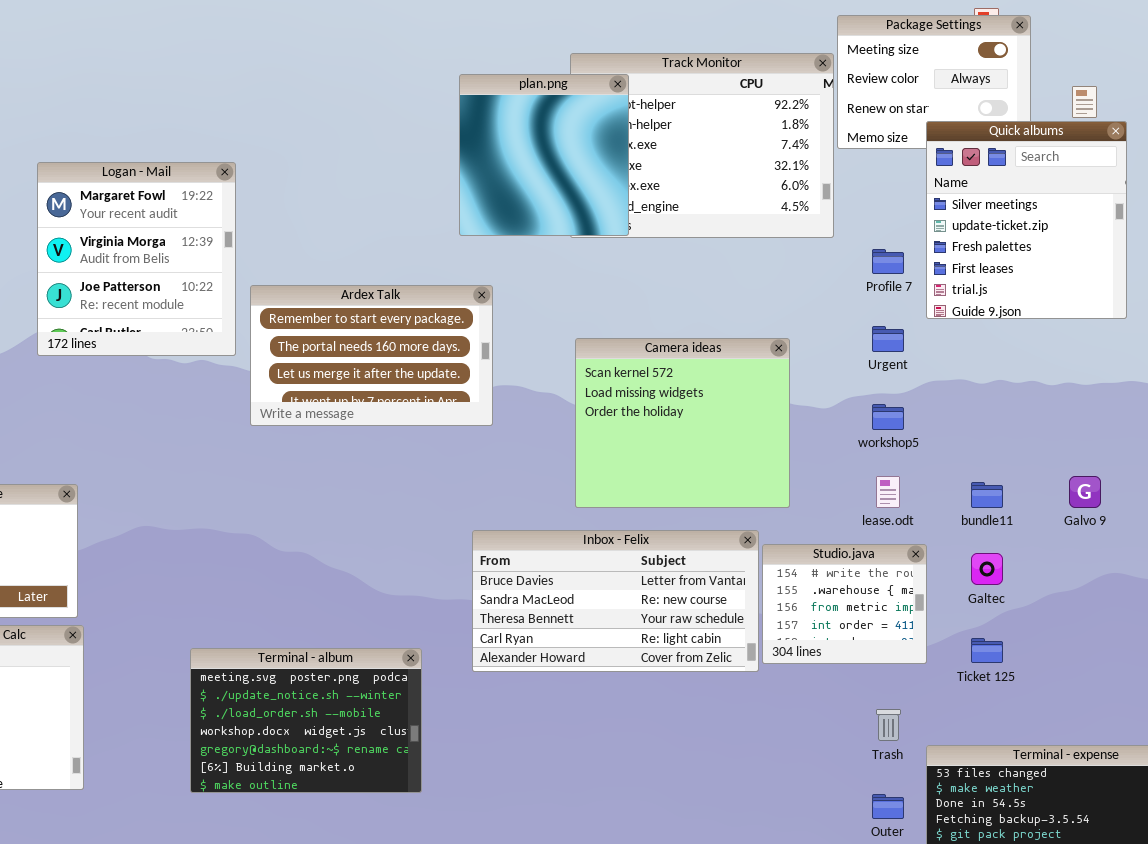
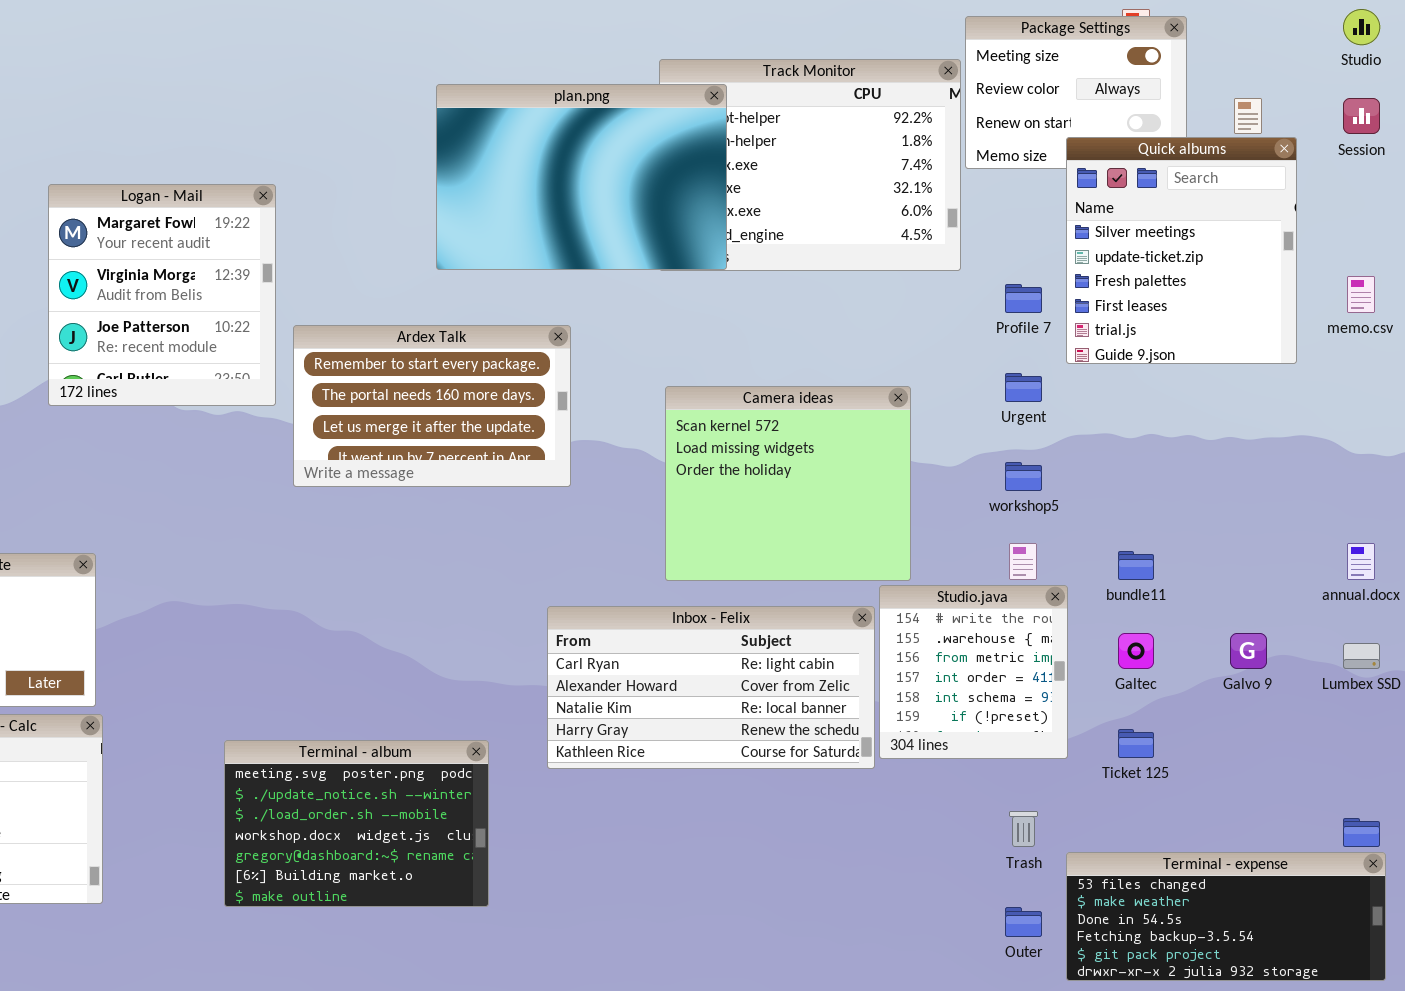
plan.png: [459,74,629,236] -> [436,84,727,270], resized
Galvo 9: [1069,476,1101,508] -> [1230,633,1267,669], moved
Inbox - Felix: [472,530,759,672] -> [547,606,875,769], scrolled down 3 rows
Studio.java: [762,544,927,664] -> [879,585,1068,759], resized

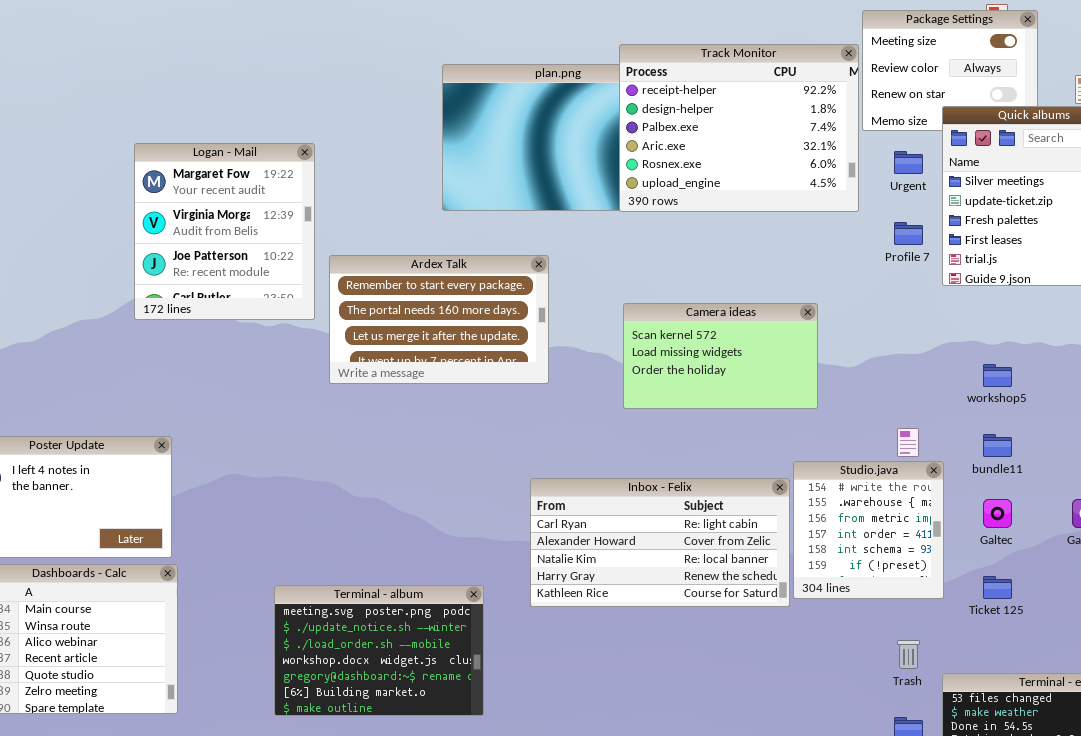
Track Monitor: [659,59,961,271] -> [619,44,859,212], raised
Urgent: [1005,373,1042,402] -> [894,151,923,174], moved
Camera ideas: [665,386,911,581] -> [623,303,818,409], resized
workshop5: [1005,462,1042,491] -> [983,364,1012,387], moved

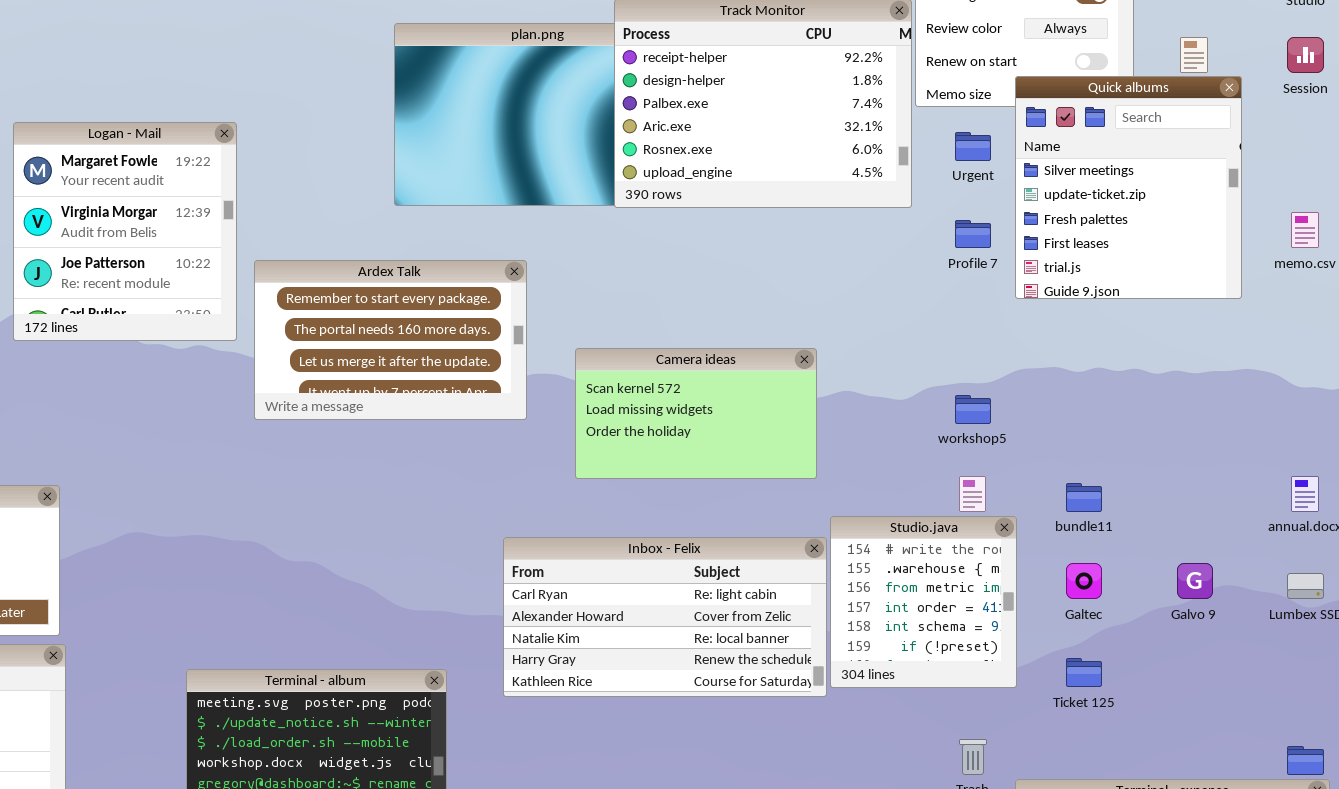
Camera ideas: [623,303,818,409] -> [575,348,817,479], moved
workshop5: [983,364,1012,387] -> [955,395,991,424], moved

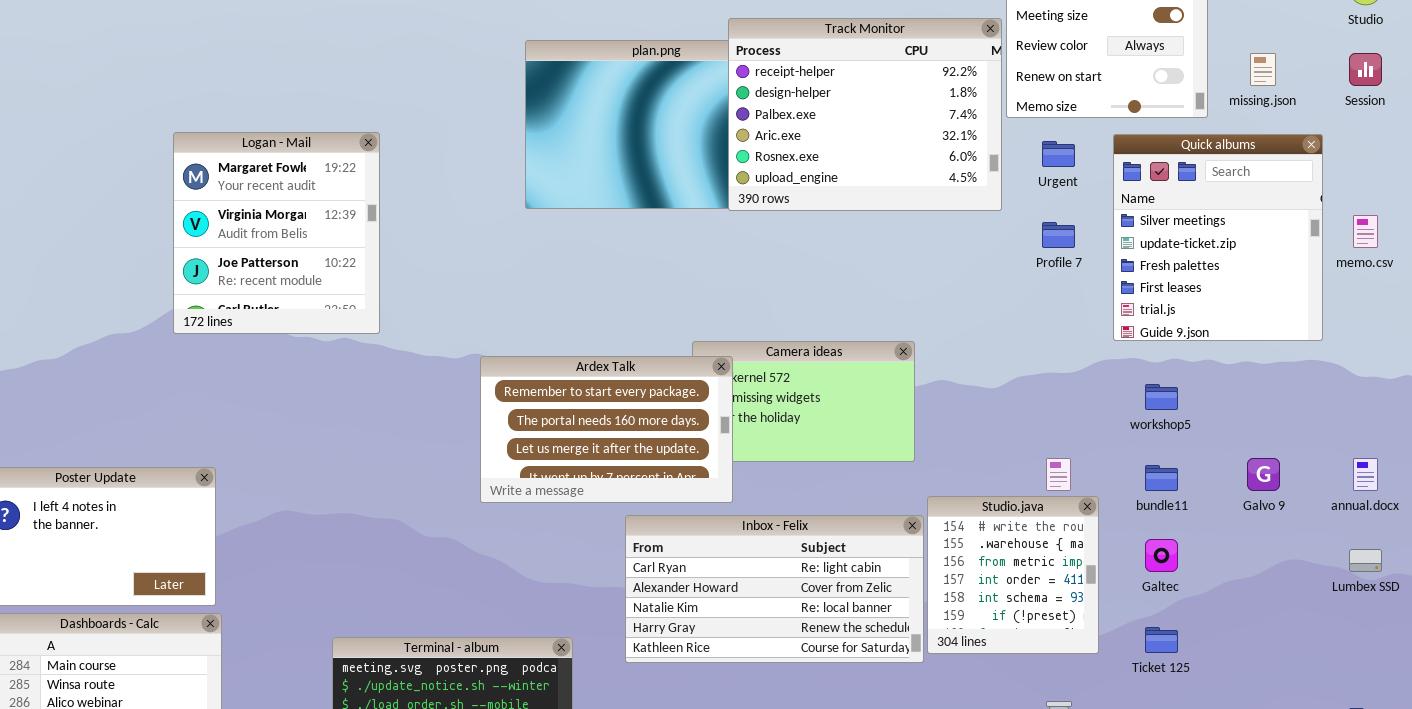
Quick albums: [1015,76,1242,299] -> [1113,134,1323,341], moved
Ardex Talk: [254,260,527,420] -> [480,356,733,503], moved
workshop5: [955,395,991,424] -> [1145,384,1178,410], moved
Galvo 9: [1177,563,1213,599] -> [1247,458,1280,491], moved

